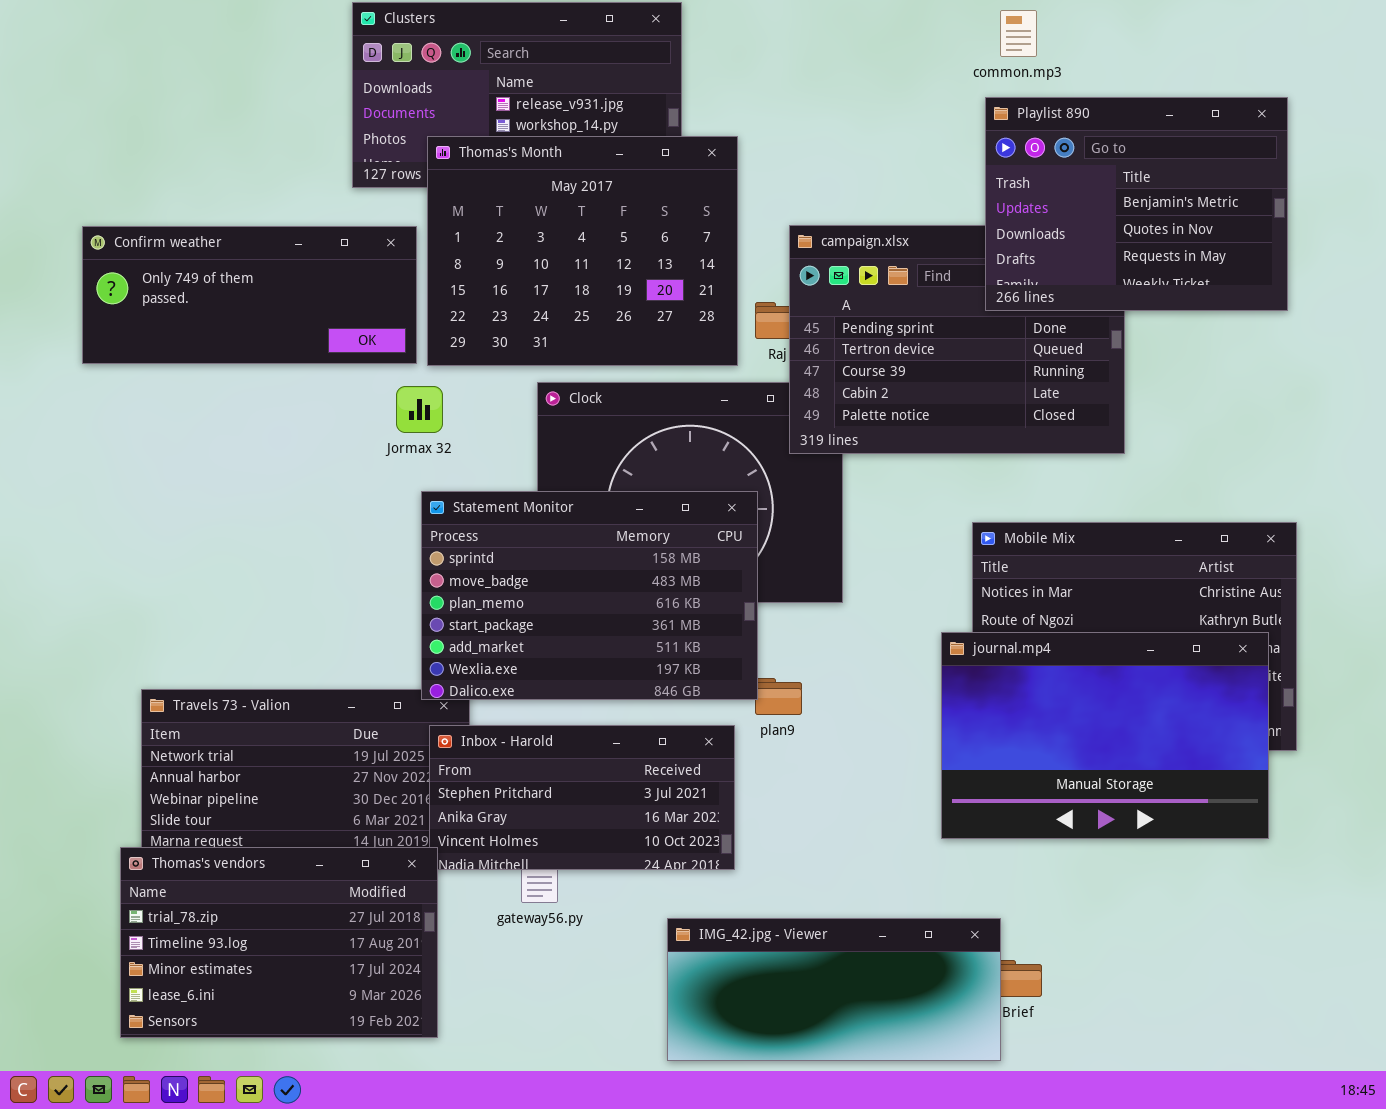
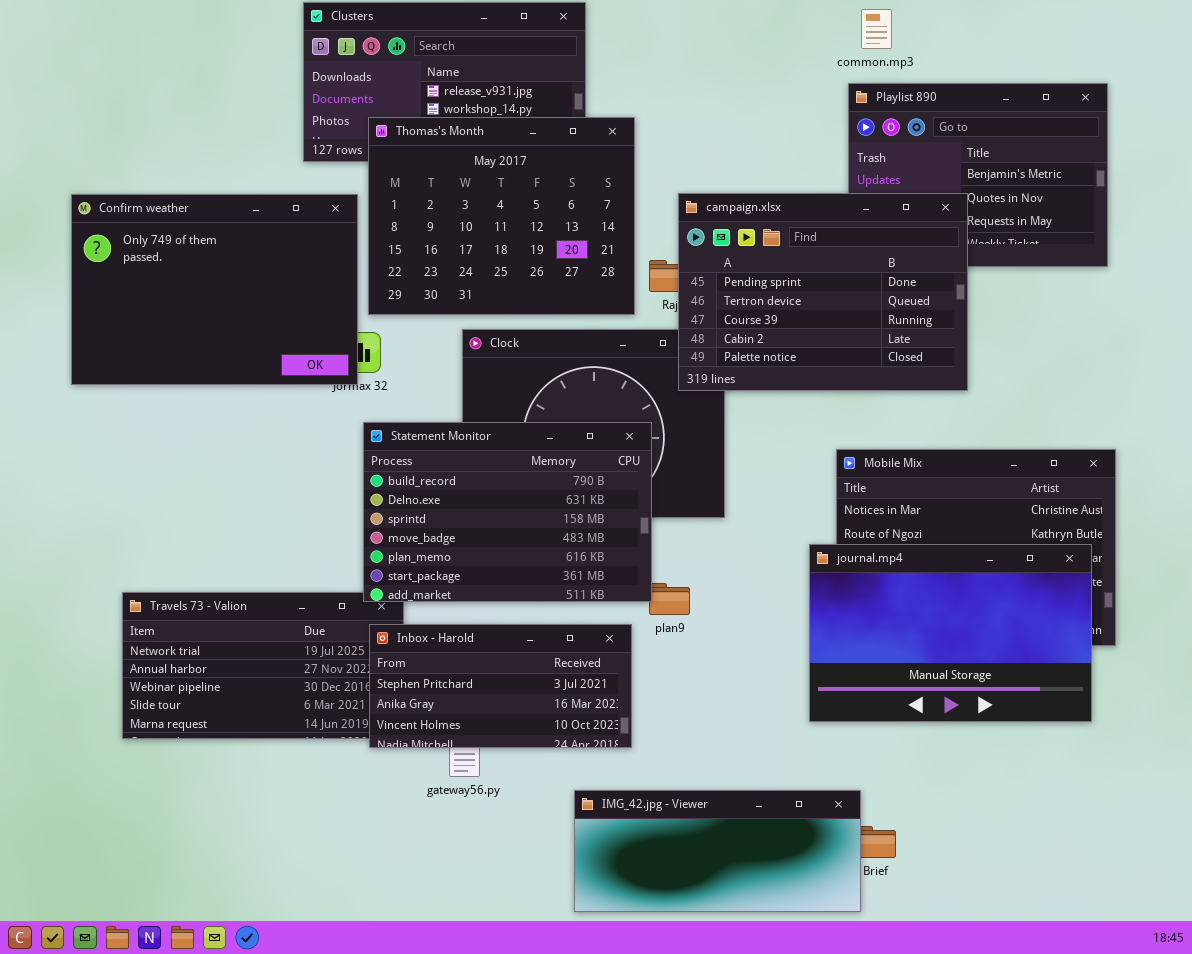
campaign.xlsx: [789,225,1125,454] -> [678,193,968,391], raised
Confirm weather: [82,226,417,364] -> [71,194,358,385], resized
Statement Monitor: [421,491,758,700] -> [363,422,652,602], scrolled up 2 rows
Thomas's vendors: [120,847,438,1038] -> none, closed

